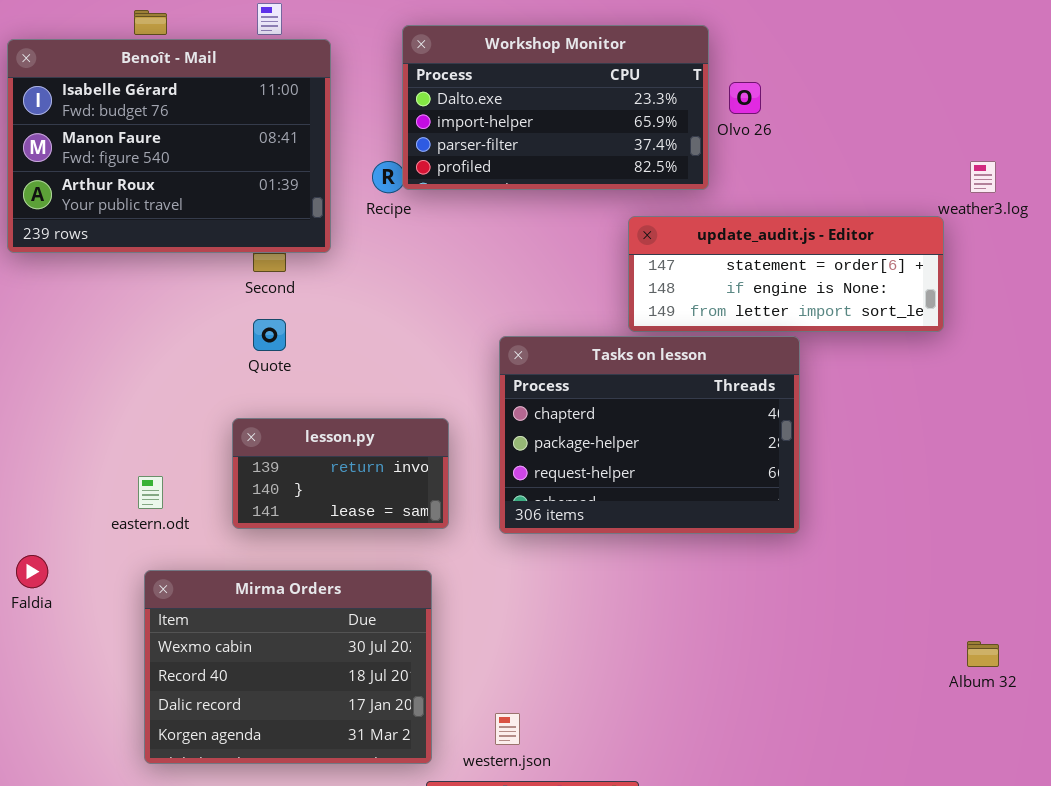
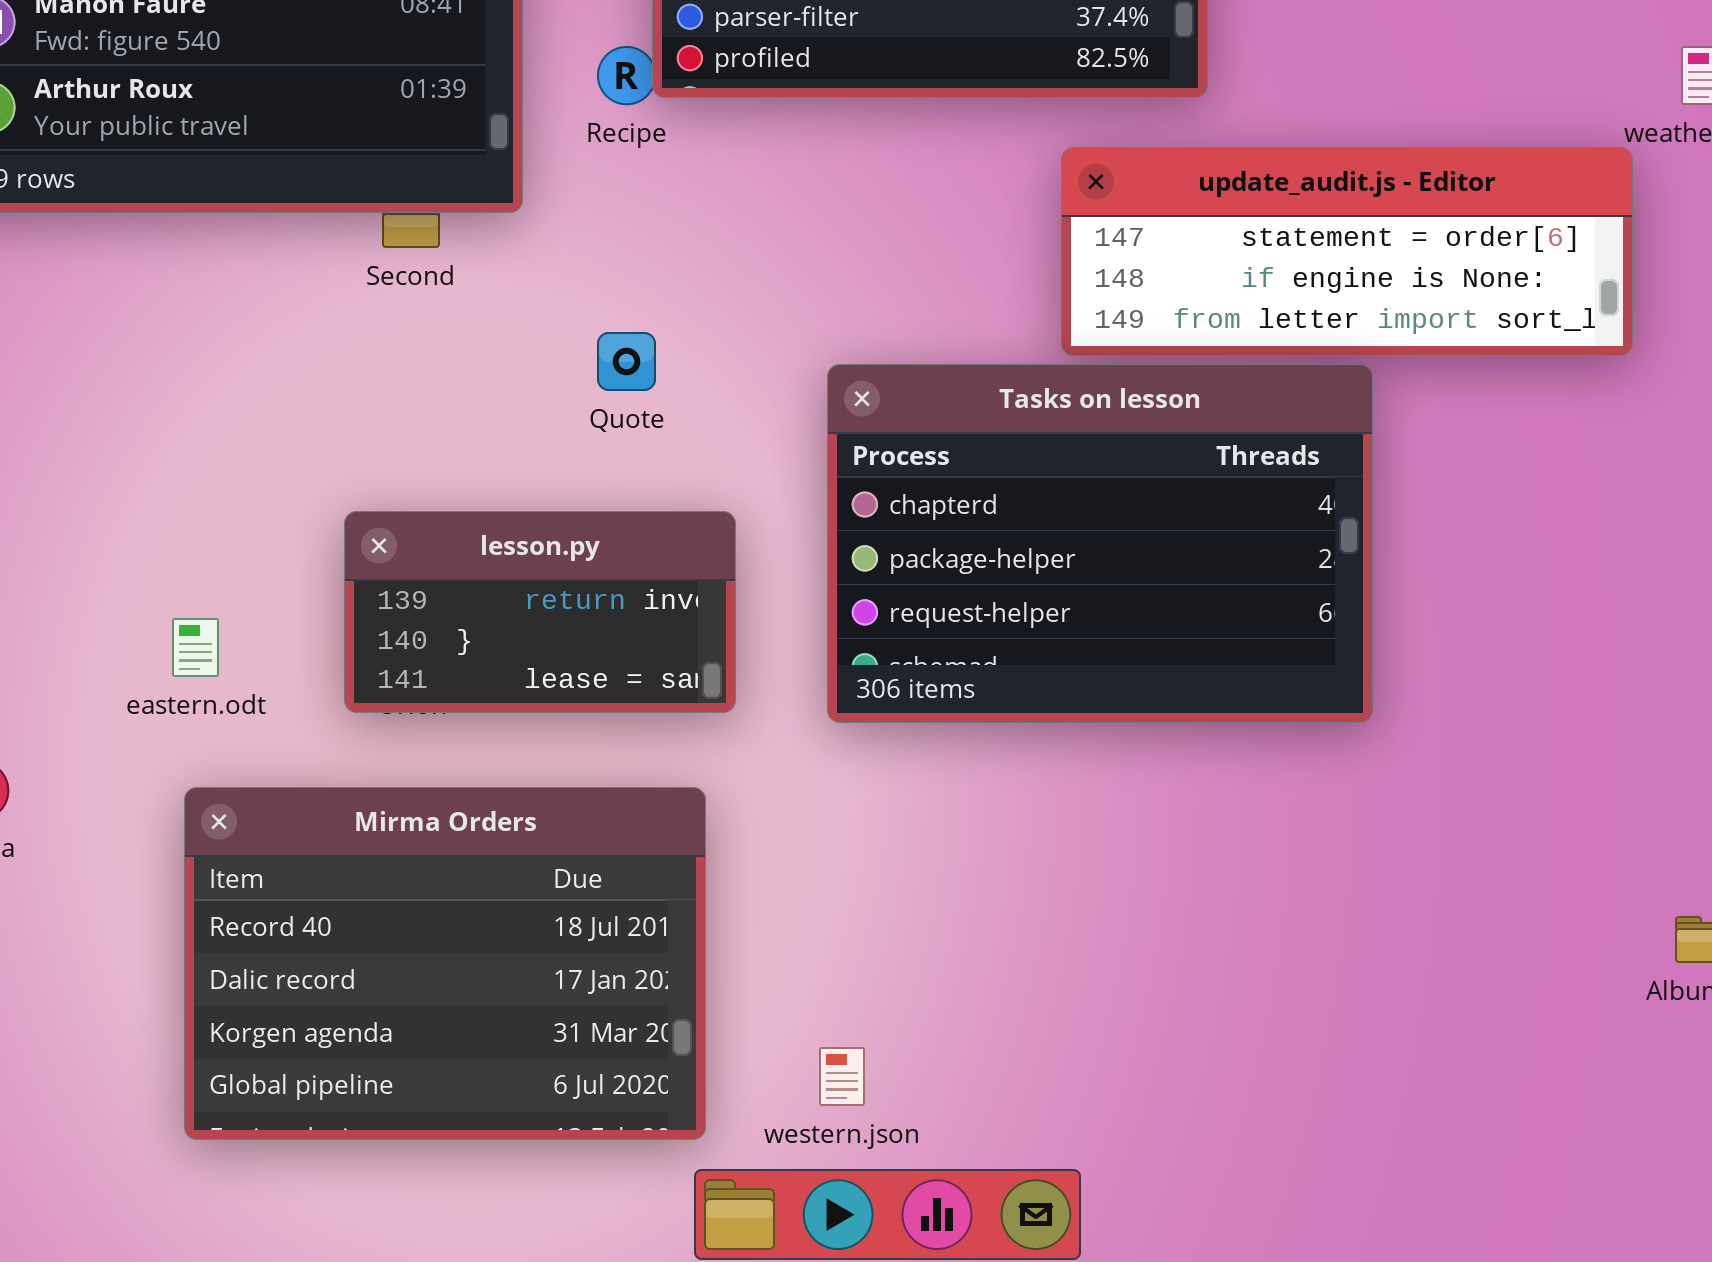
Quote: [253,319,286,351] -> [597,332,656,391], moved
Mirma Orders: [144,570,432,764] -> [184,787,706,1140], scrolled down 1 row

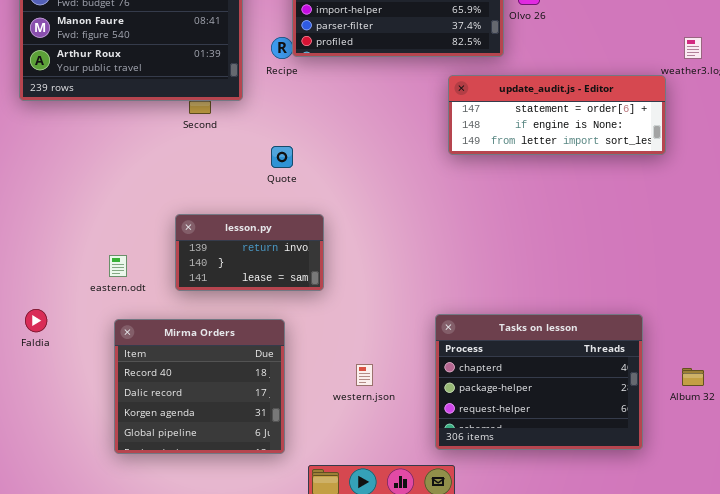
Tasks on lesson: [827,364,1373,723] -> [435,314,643,450], moved
Mirma Orders: [184,787,706,1140] -> [114,319,285,454], resized
western.json: [819,1047,865,1106] -> [356,364,373,386], moved

